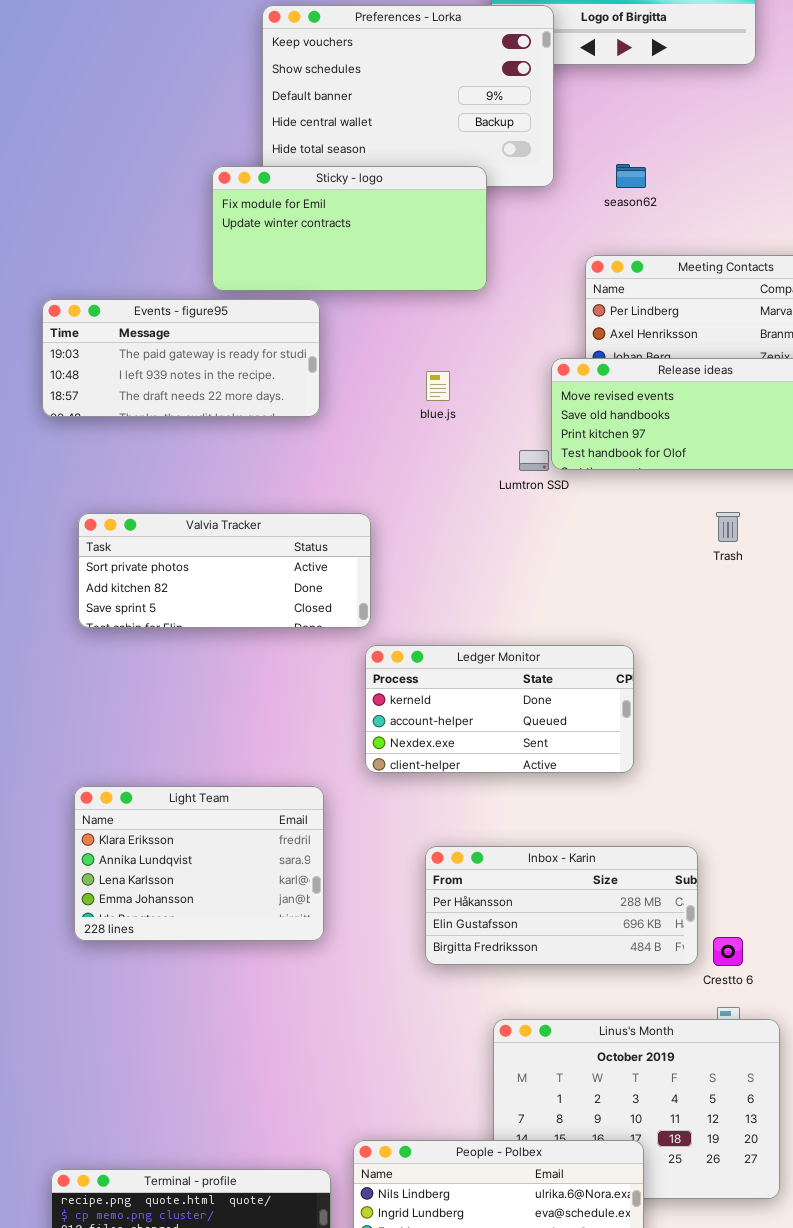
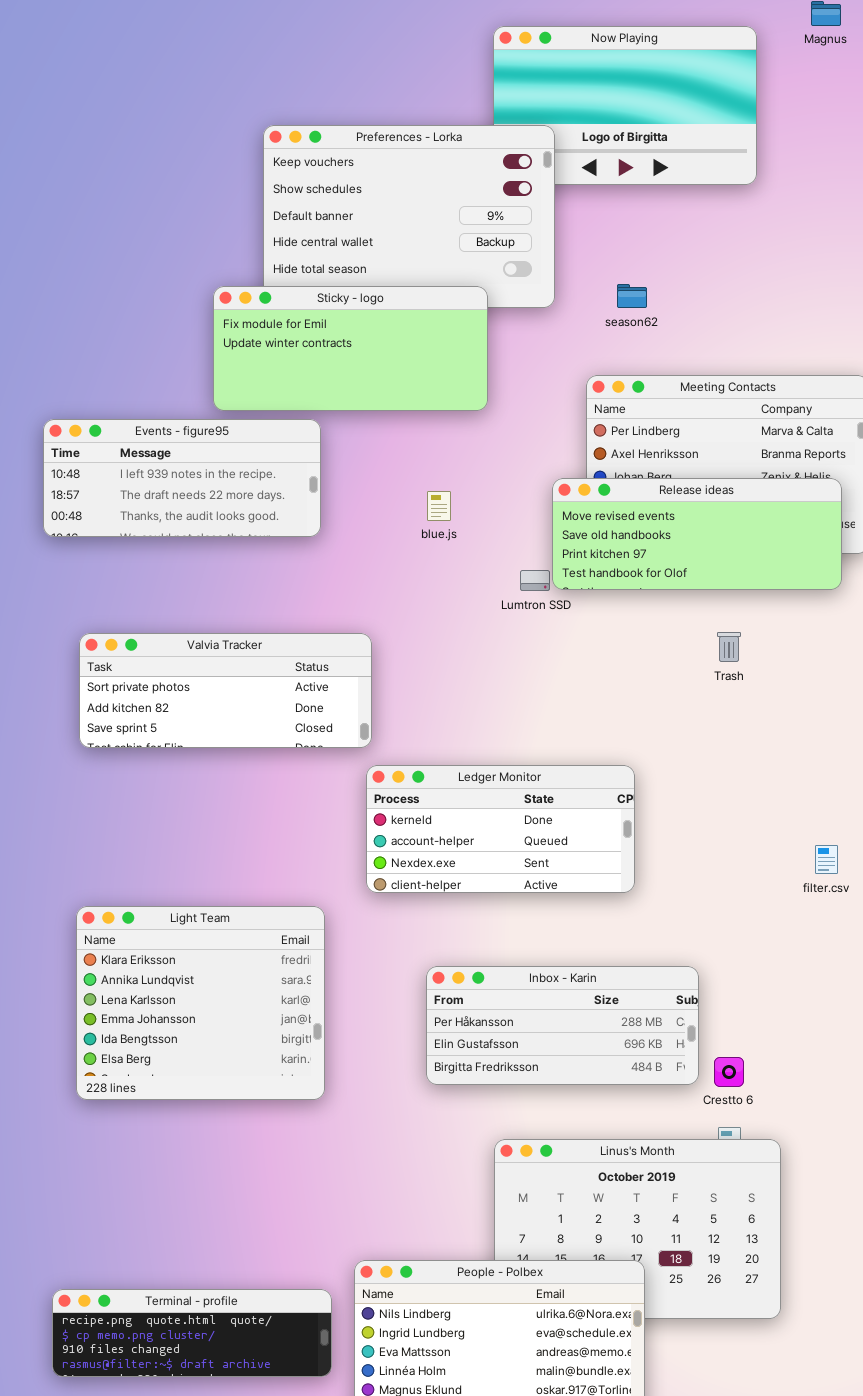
Events - figure95: [42,299,320,417] -> [43,419,321,537], scrolled down 1 row
Light Team: [74,786,324,941] -> [76,906,325,1100], resized

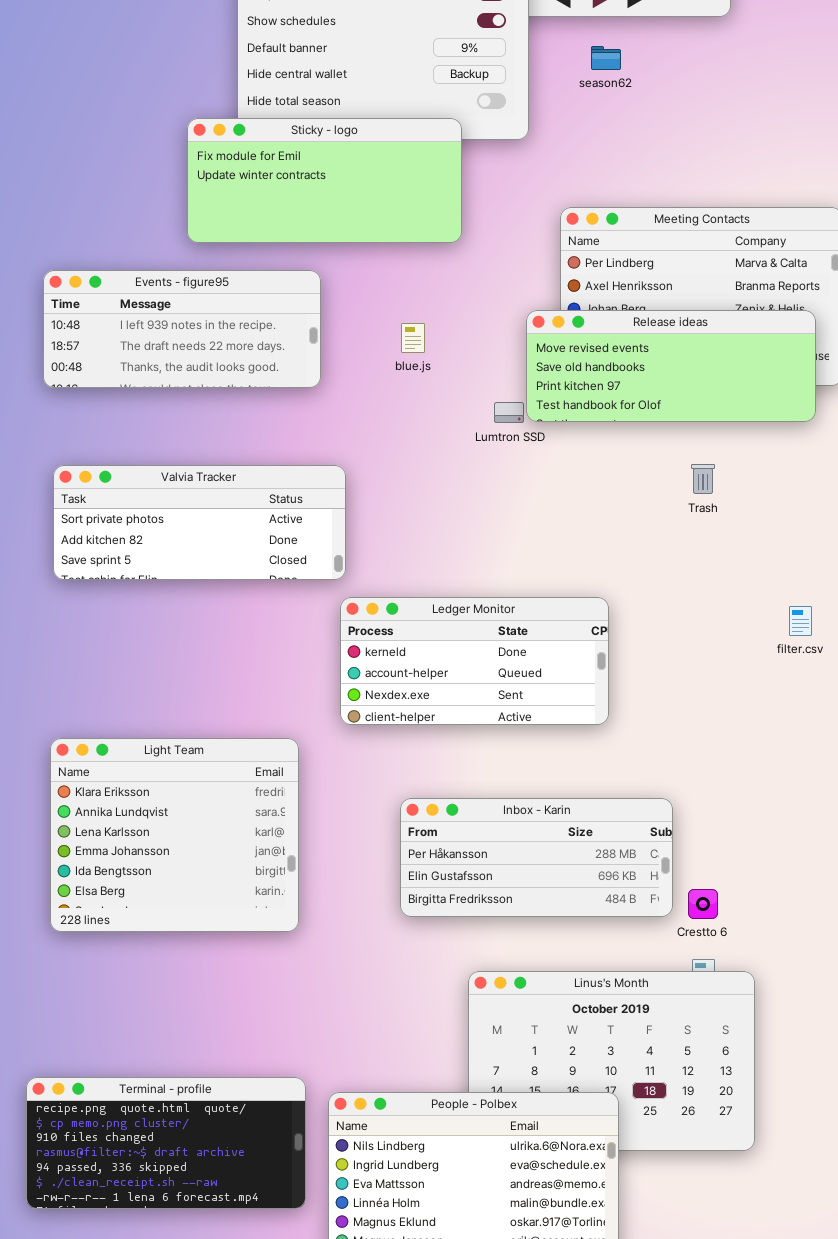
season62: [617,284,647,308] -> [591,46,621,70], moved
Events - figure95: [43,419,321,537] -> [43,270,321,388], moved
filter.csv: [815,845,838,874] -> [789,606,812,636], moved
Terminal - profile: [52,1289,332,1377] -> [26,1077,306,1209], resized

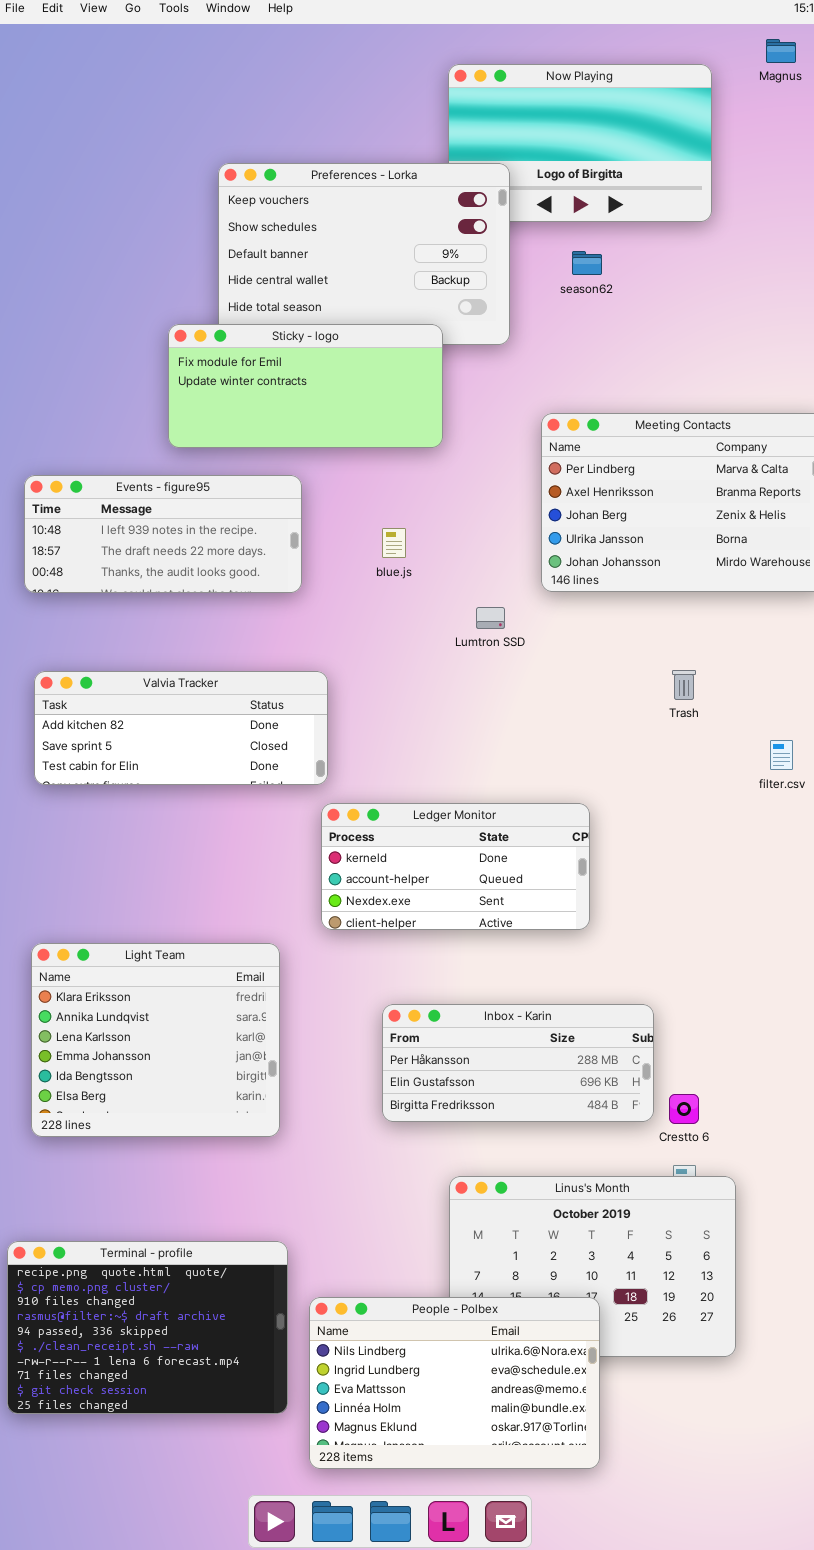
Release ideas: [526,310,816,422] -> none, closed
Valvia Tracker: [53,465,346,580] -> [34,671,328,785], scrolled down 1 row
filter.csv: [789,606,812,636] -> [770,740,793,770], moved
Terminal - profile: [26,1077,306,1209] -> [7,1241,288,1414], resized

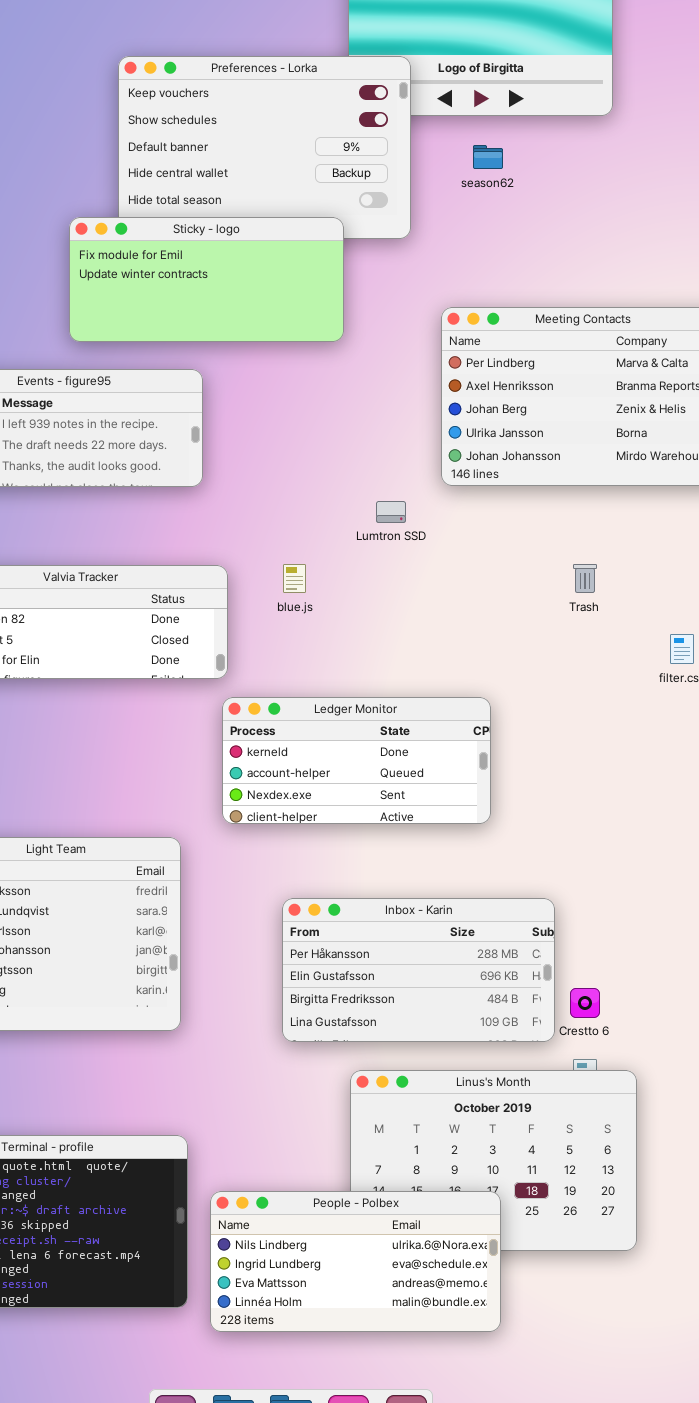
blue.js: [382,528,406,558] -> [283,564,306,593], moved
Inbox - Karin: [382,1004,654,1122] -> [282,898,555,1042], resized
People - Polbex: [309,1297,600,1469] -> [210,1191,501,1332], resized

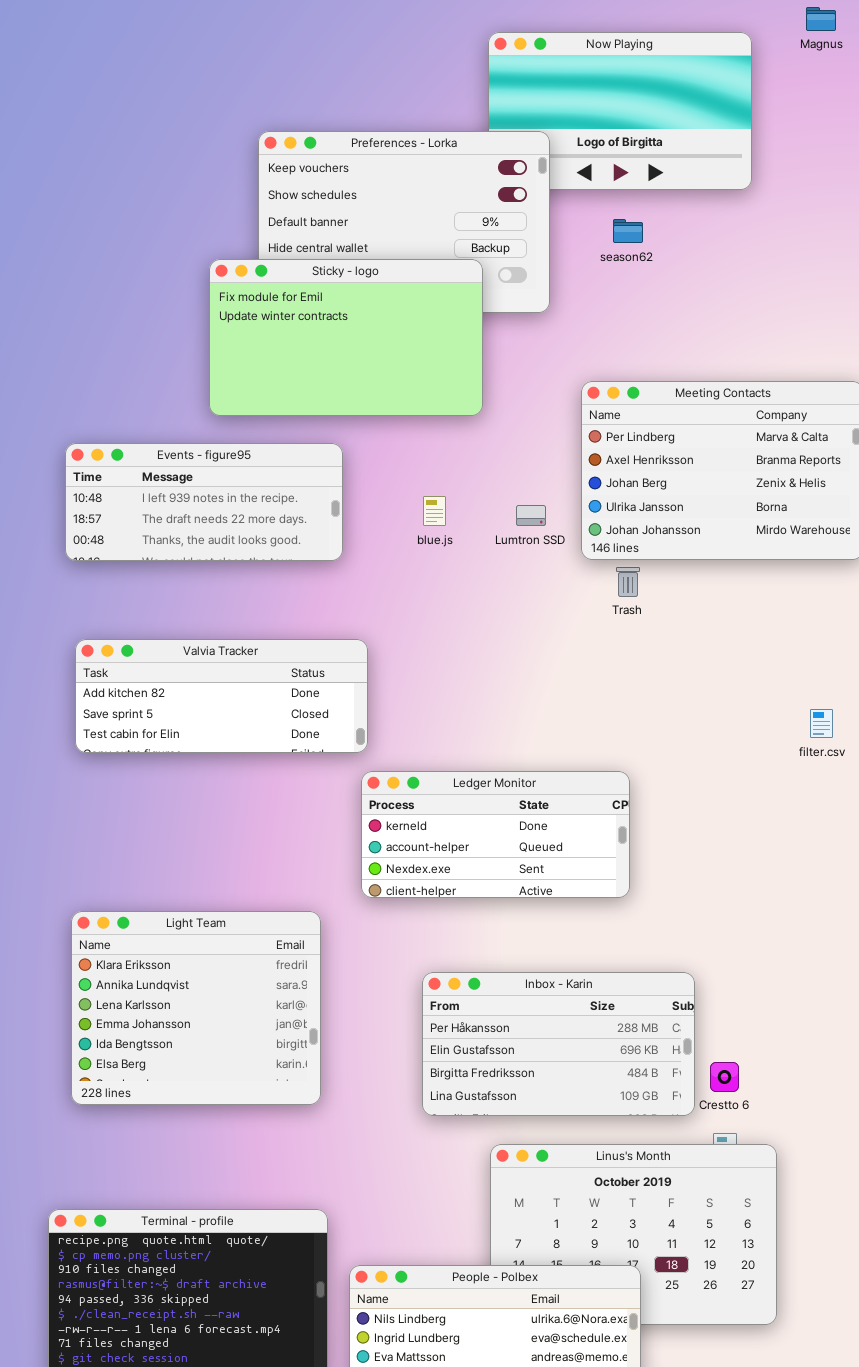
Sticky - logo: [69,217,344,342] -> [209,259,483,416], resized
Lumtron SSD: [376,501,406,523] -> [516,505,546,526], moved
blue.js: [283,564,306,593] -> [423,496,446,526], moved
Trash: [573,564,597,593] -> [616,567,640,597], moved

